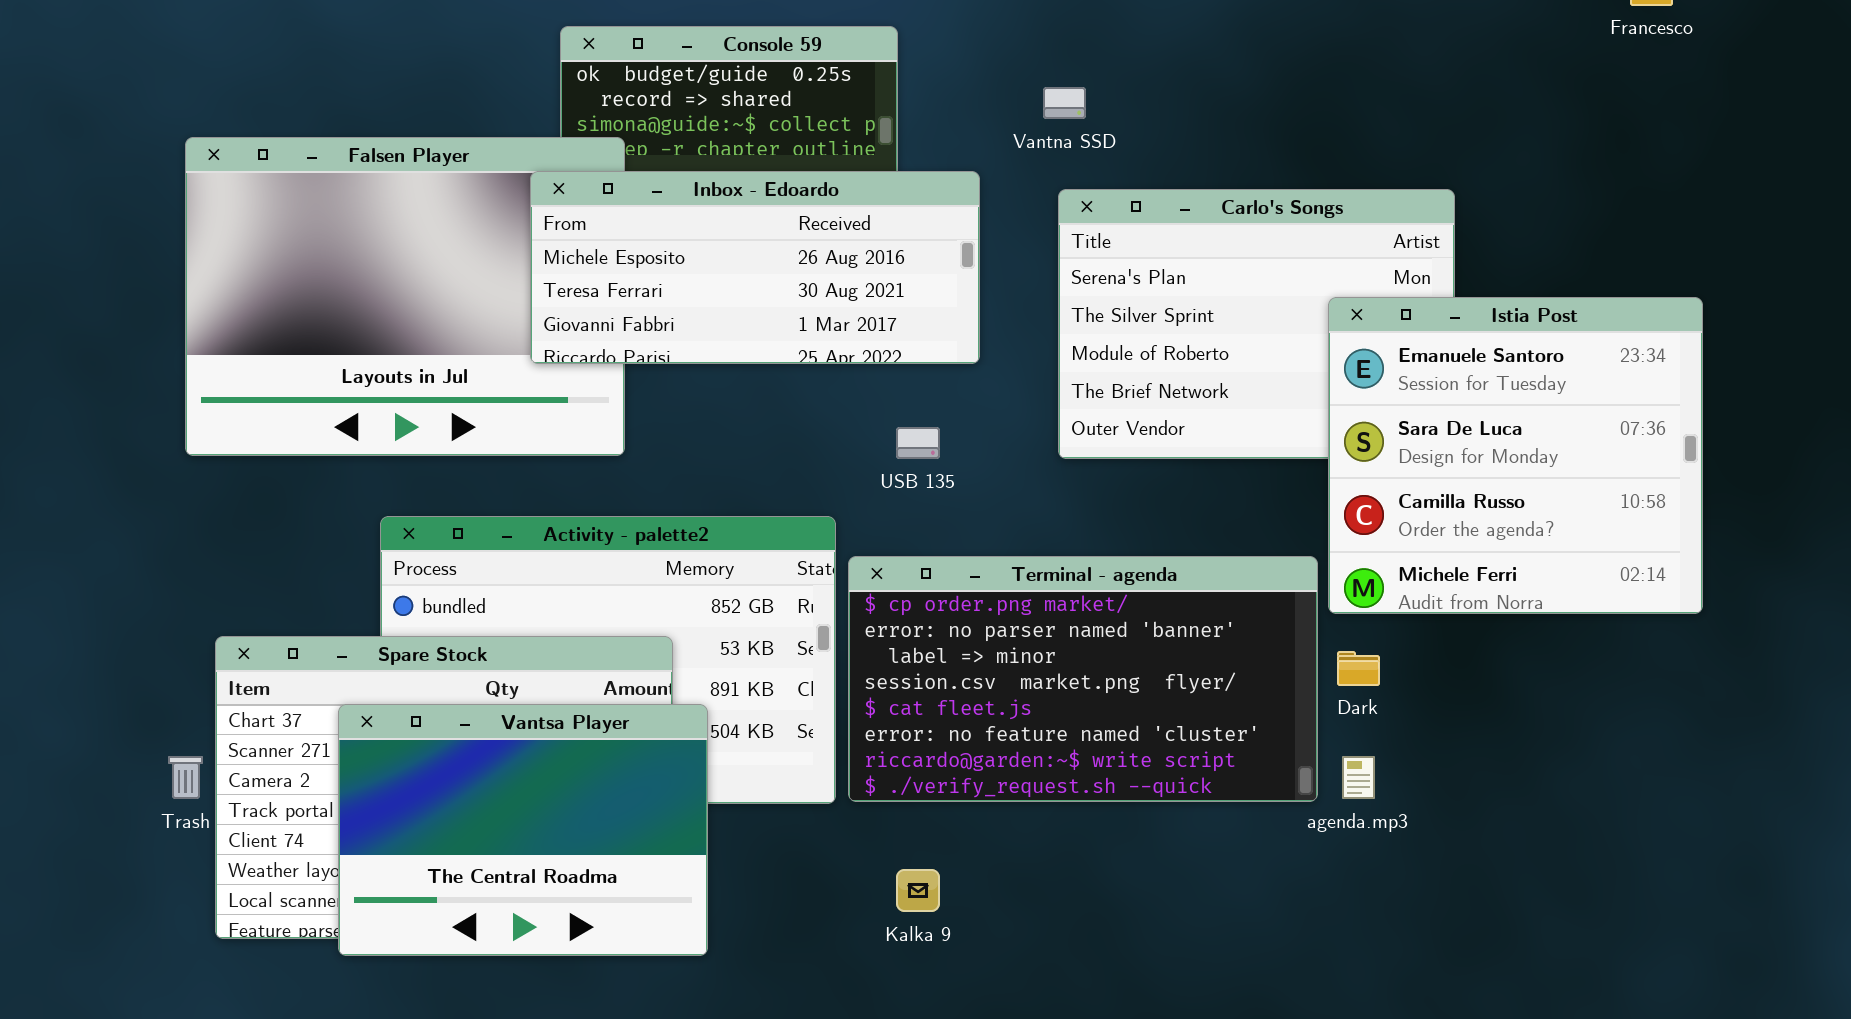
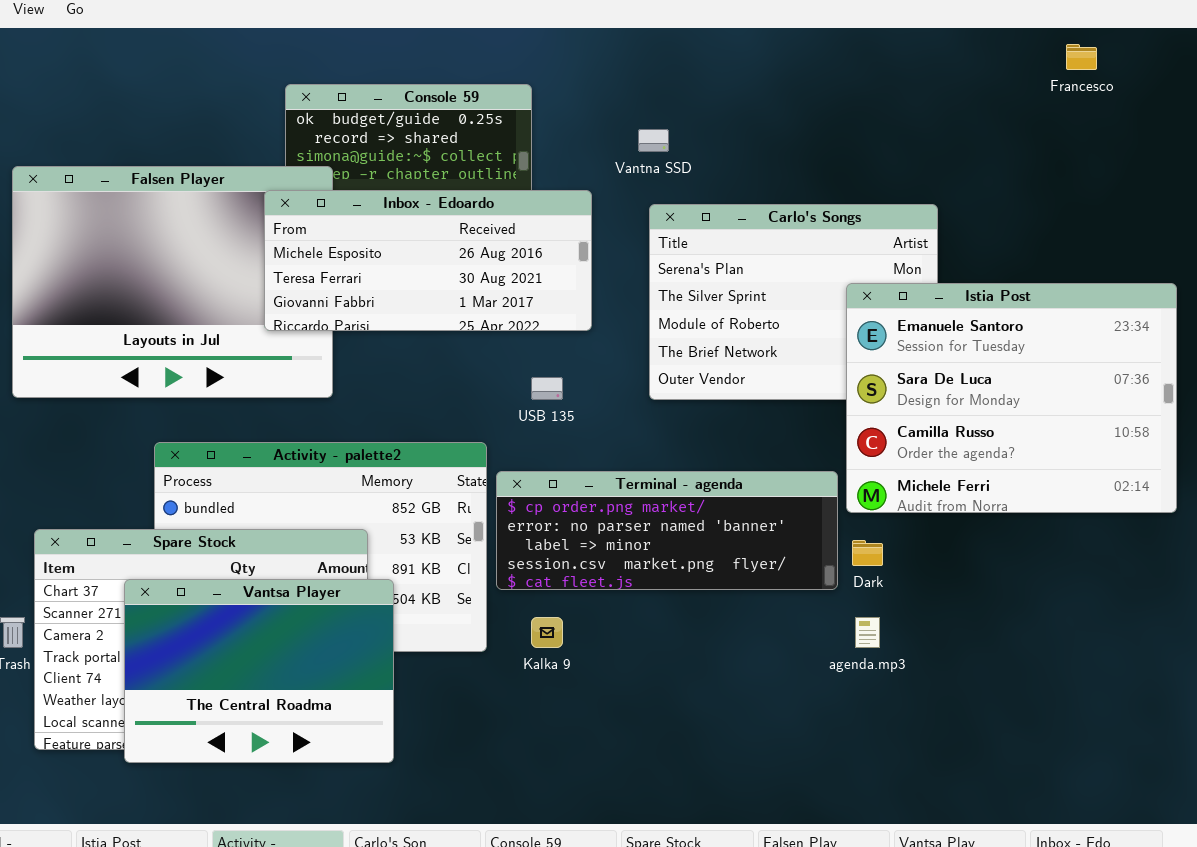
Istia Post: [1328,297,1703,614] -> [846,283,1177,513], resized
Terminal - agenda: [848,556,1318,802] -> [496,471,838,590], resized
Kalka 9: [896,869,940,912] -> [531,617,563,648], moved

